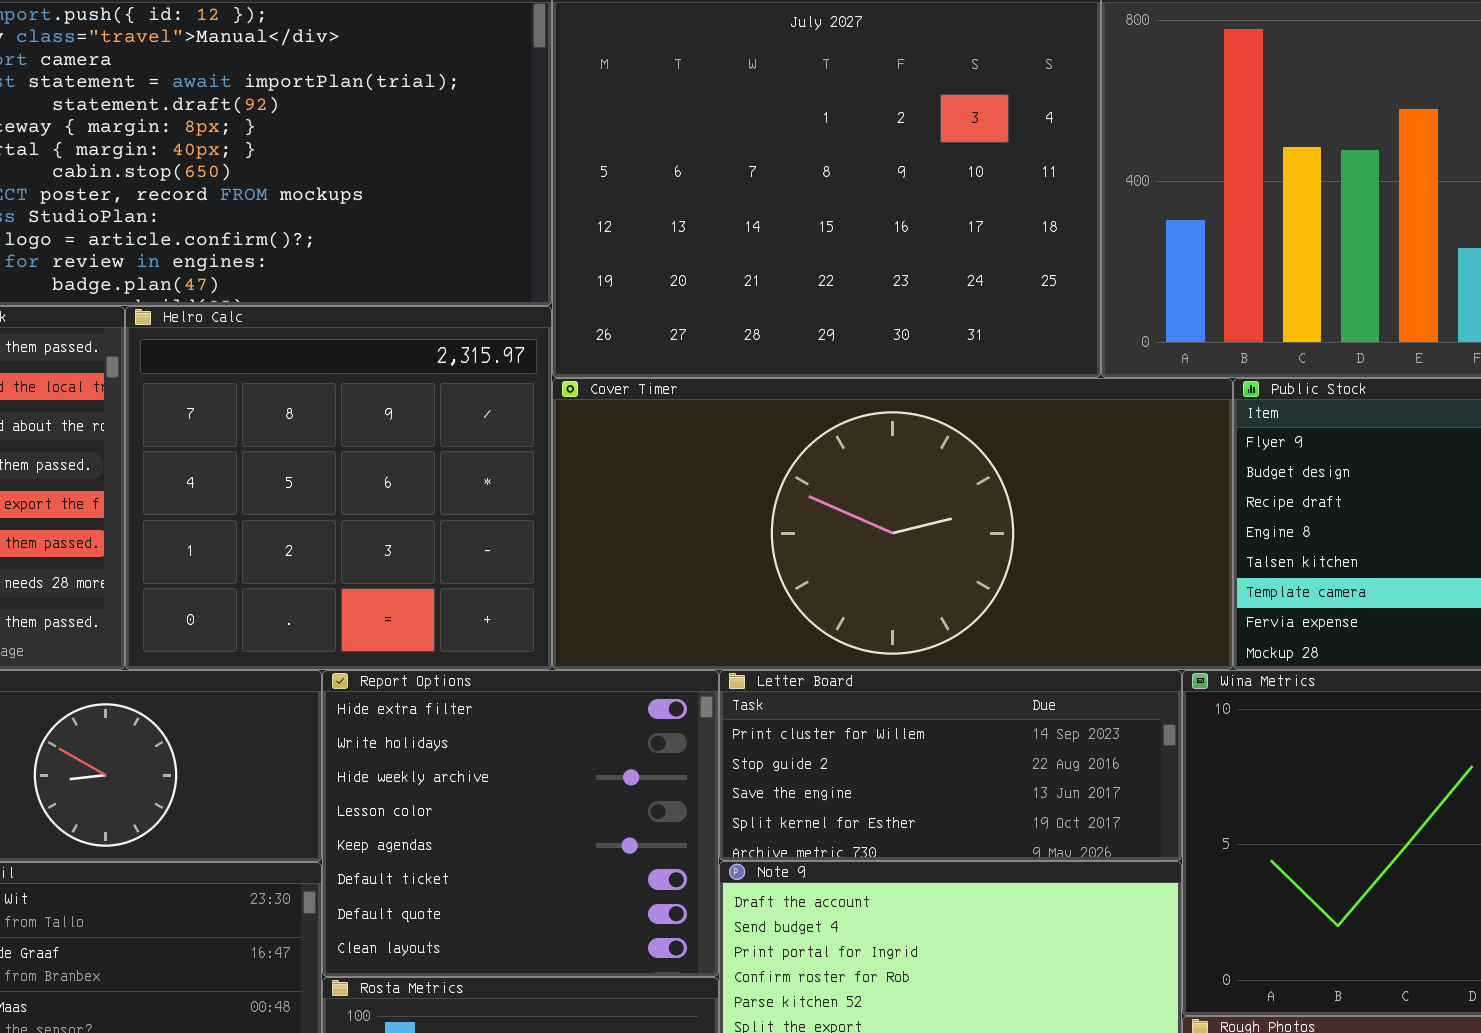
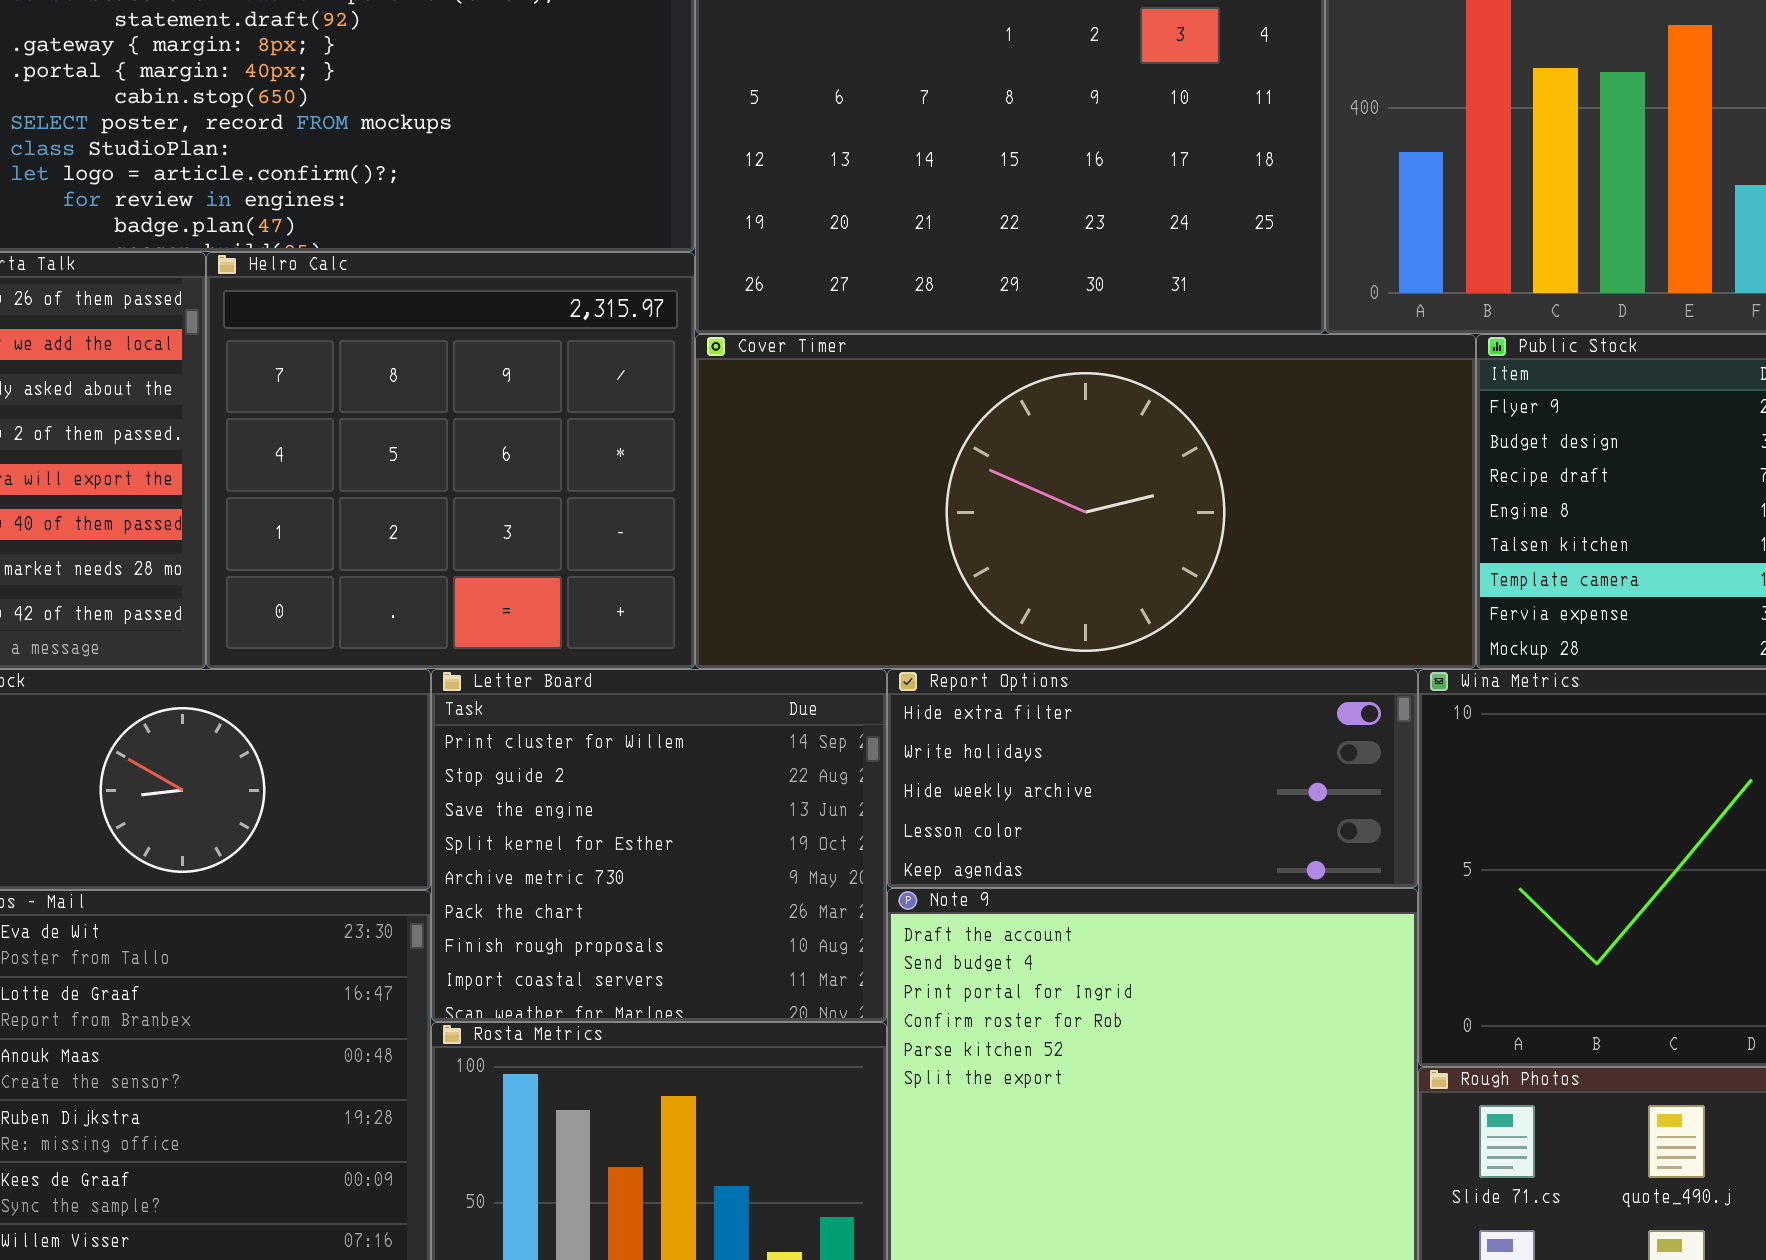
Report Options: [322,670,719,977] -> [887,669,1418,888], moved, resized
Letter Board: [719,670,1182,861] -> [431,669,887,1022], moved, resized

